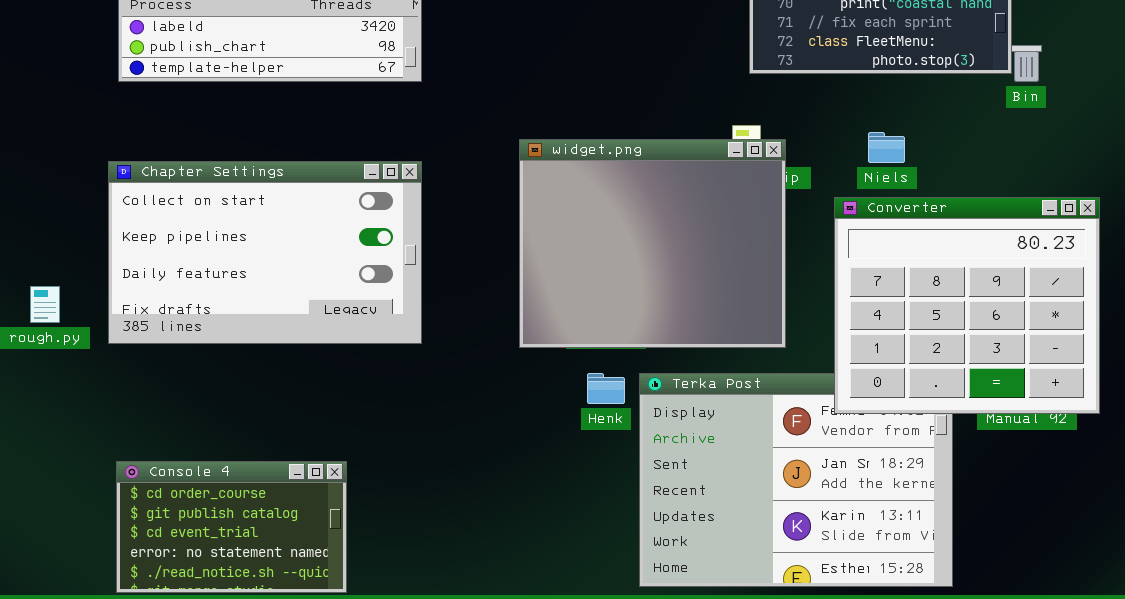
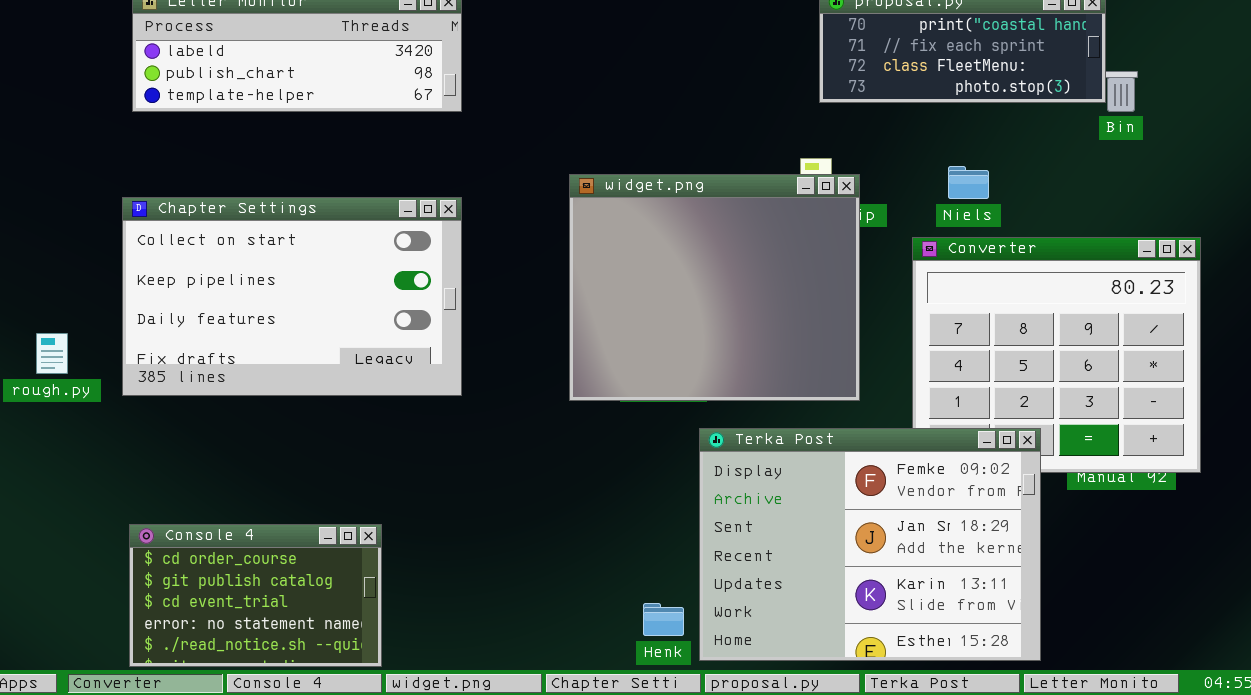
Henk: [587,373,625,404] -> [643,603,684,636], moved
Terka Post: [639,373,953,587] -> [699,428,1041,661], raised

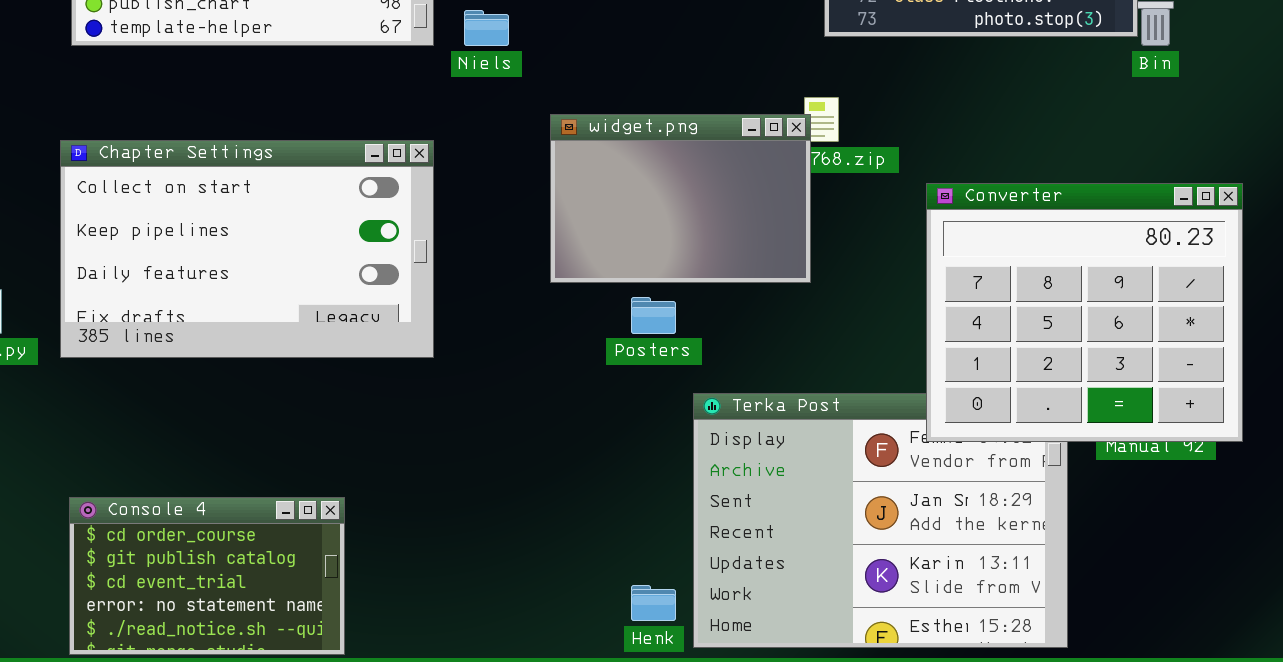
Niels: [948,166,989,199] -> [464,10,509,46], moved
widget.png: [569,174,860,401] -> [550,114,811,283], resized
Converter: [912,237,1201,473] -> [926,183,1243,442], raised

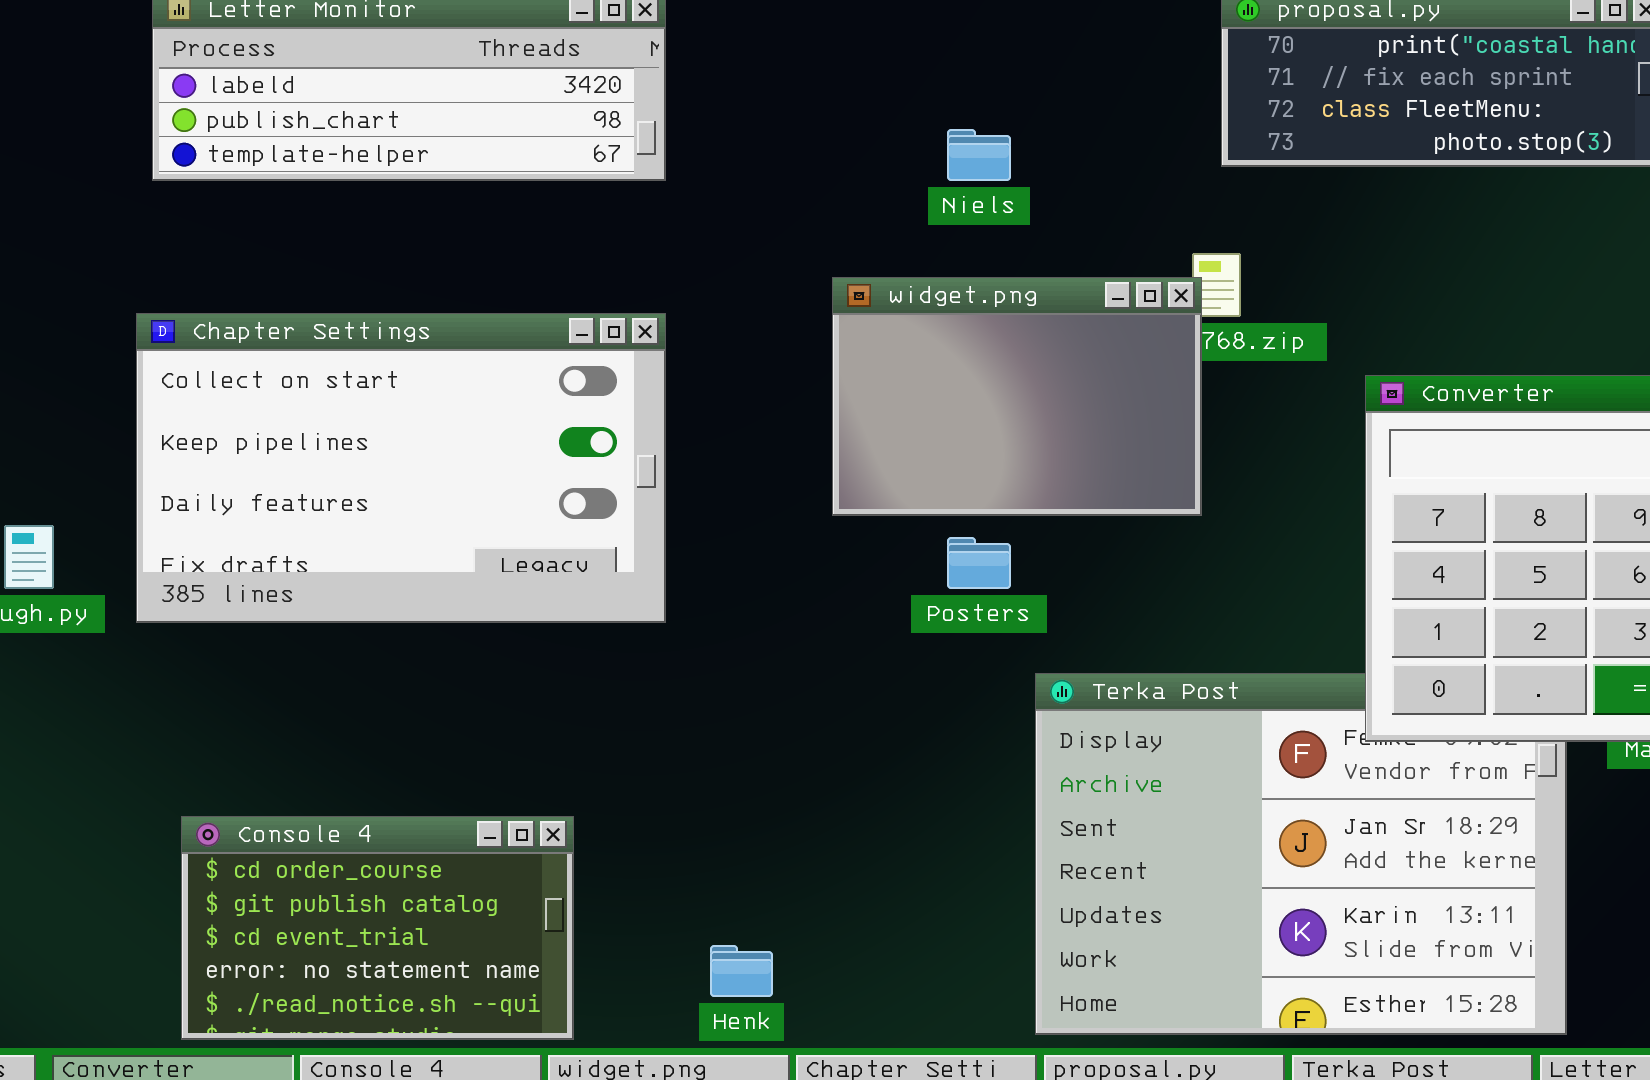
Niels: [464,10,509,46] -> [947,129,1011,181], moved
Console 4: [69,497,345,655] -> [181,816,574,1040], moved
Henk: [631,585,676,621] -> [710,945,773,997], moved

